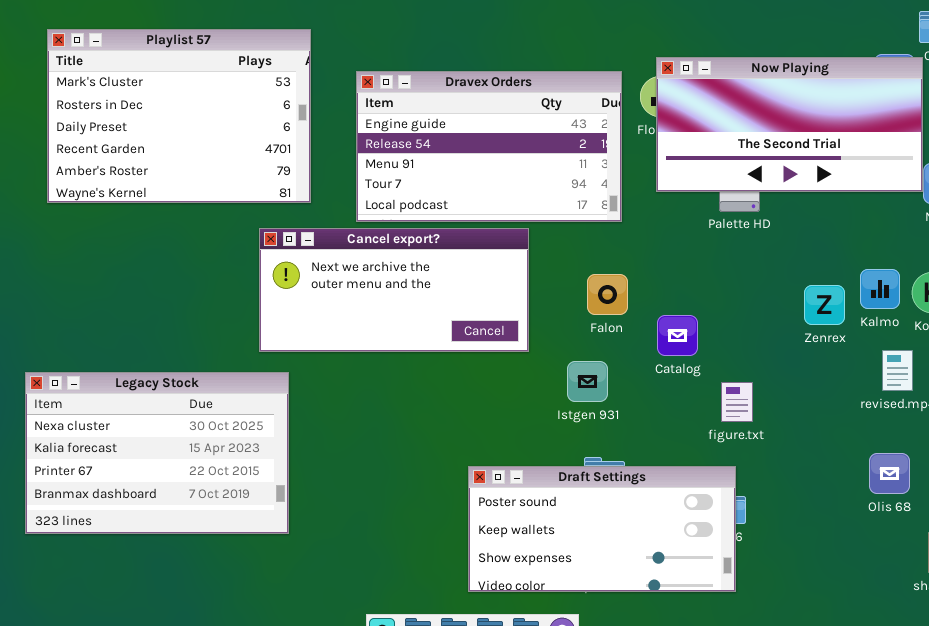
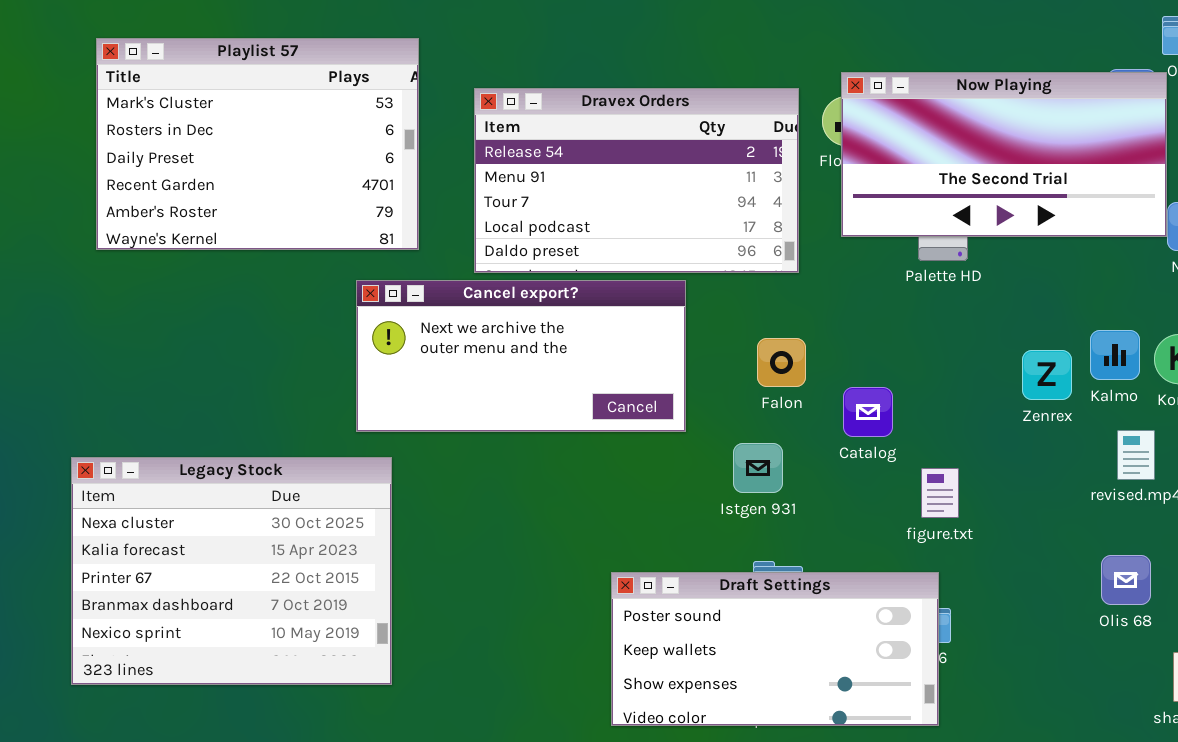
Dravex Orders: [356,71,622,222] -> [474,88,799,273], scrolled down 1 row
Legacy Stock: [25,372,289,534] -> [71,457,392,685], resized

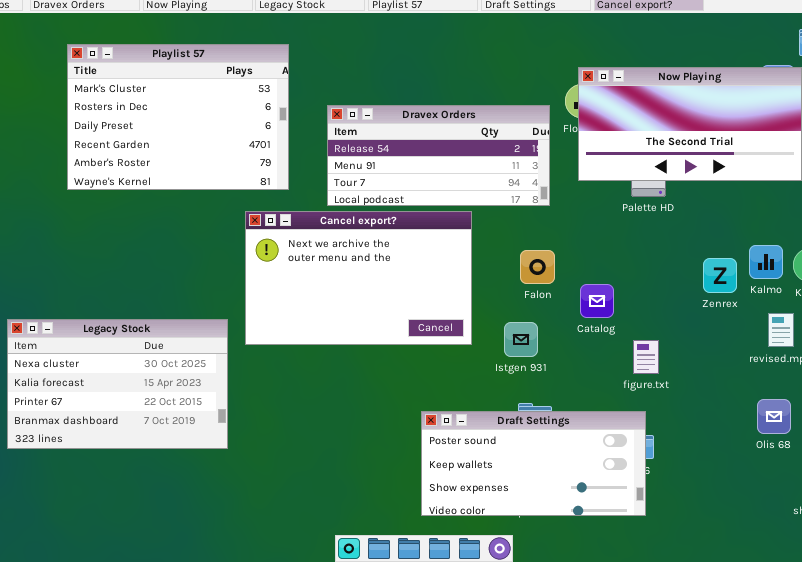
Dravex Orders: [474,88,799,273] -> [327,105,550,206], resized
Cancel export?: [356,280,686,432] -> [245,211,472,345], resized
Legacy Stock: [71,457,392,685] -> [7,319,228,449], moved, resized

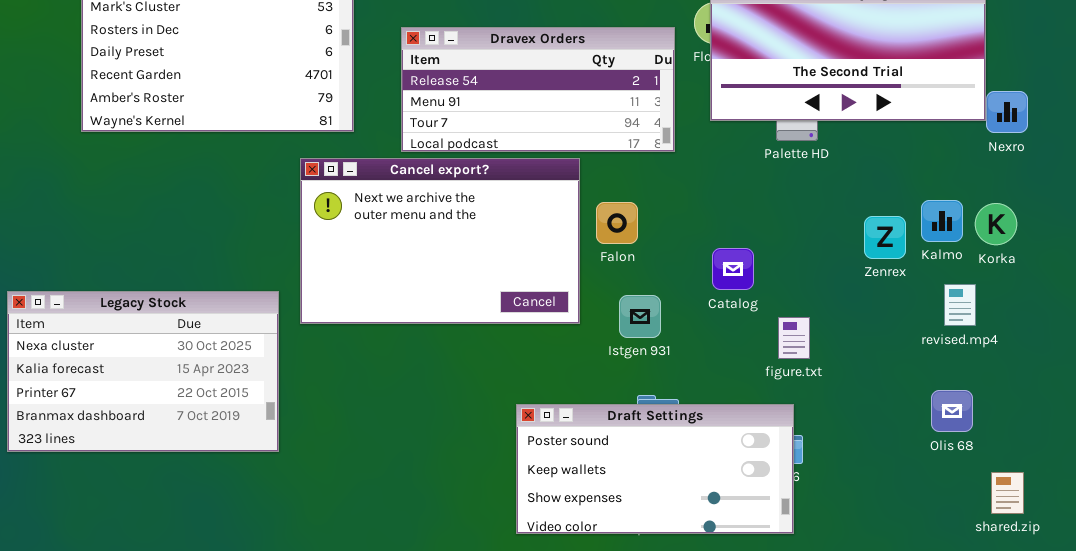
Falon: [520,250,555,284] -> [596,202,638,244], moved

